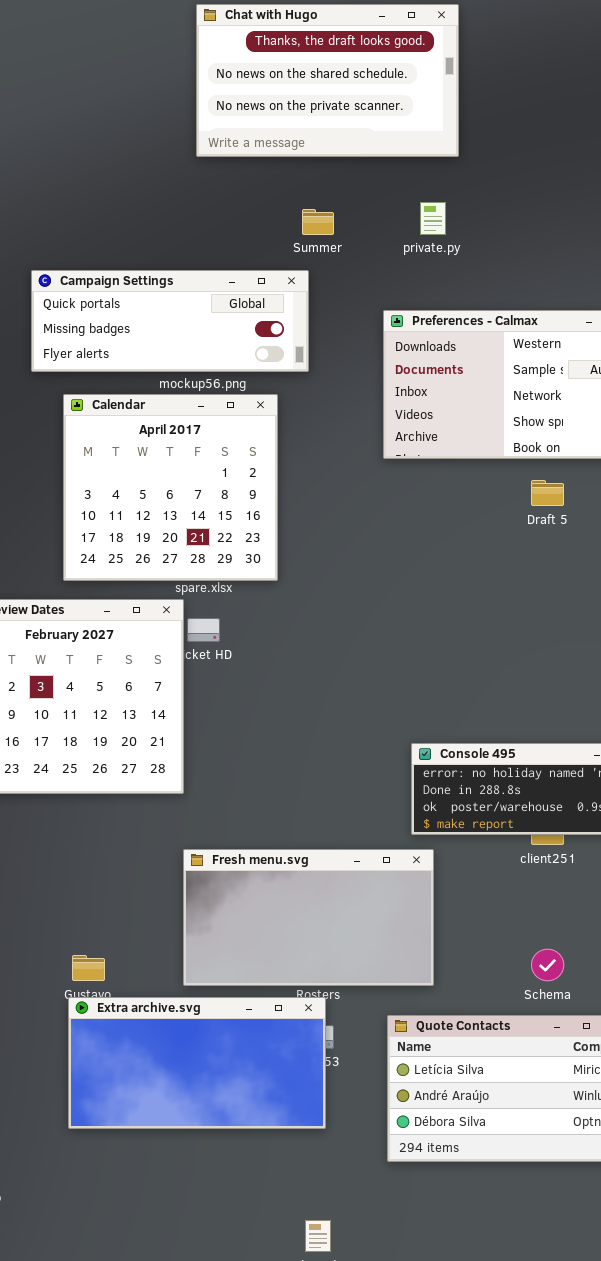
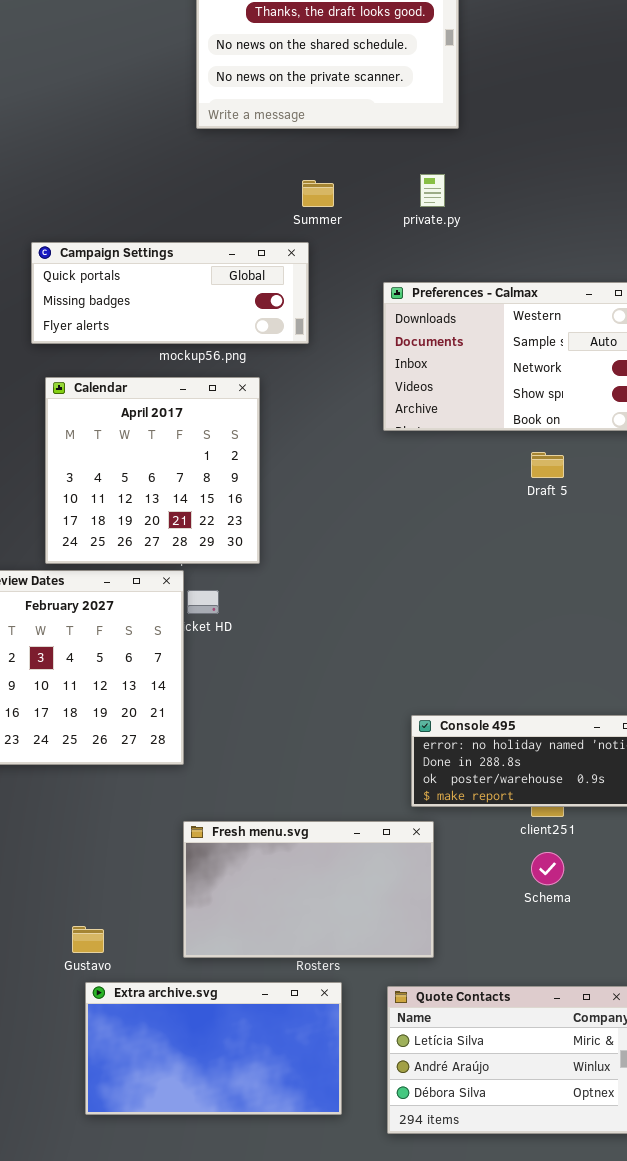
Calendar: [63,394,278,581] -> [45,377,260,564], moved
Schema: [531,949,564,981] -> [531,852,564,885], moved
Extra archive.svg: [68,997,326,1129] -> [85,982,342,1115], moved

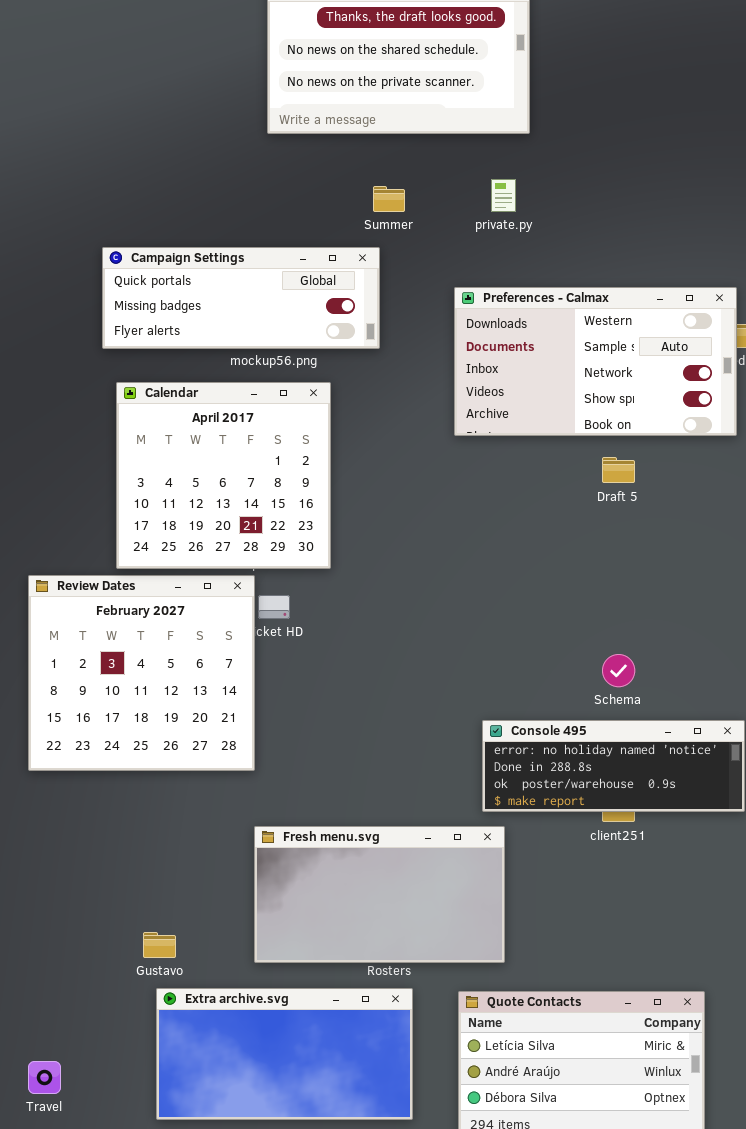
Schema: [531,852,564,885] -> [602,654,635,687], moved

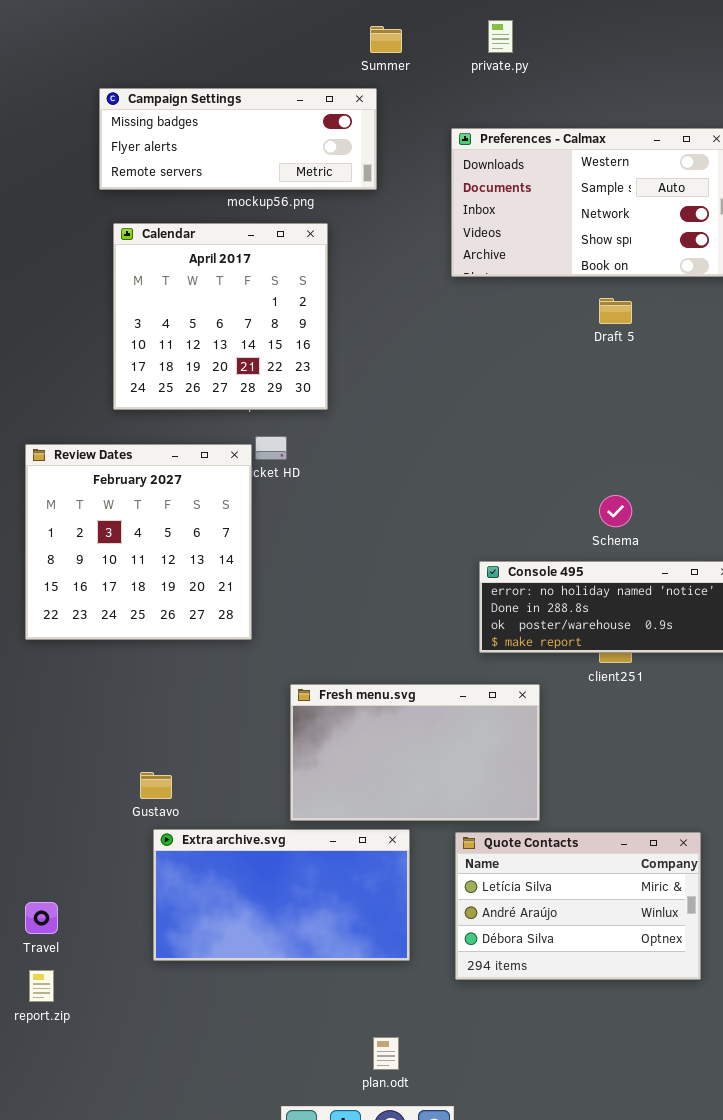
Campaign Settings: [102,247,380,349] -> [99,88,377,190], scrolled down 1 row
Review Dates: [28,575,255,771] -> [25,444,252,640], moved
Fresh menu.svg: [254,826,505,963] -> [290,684,540,821], moved

